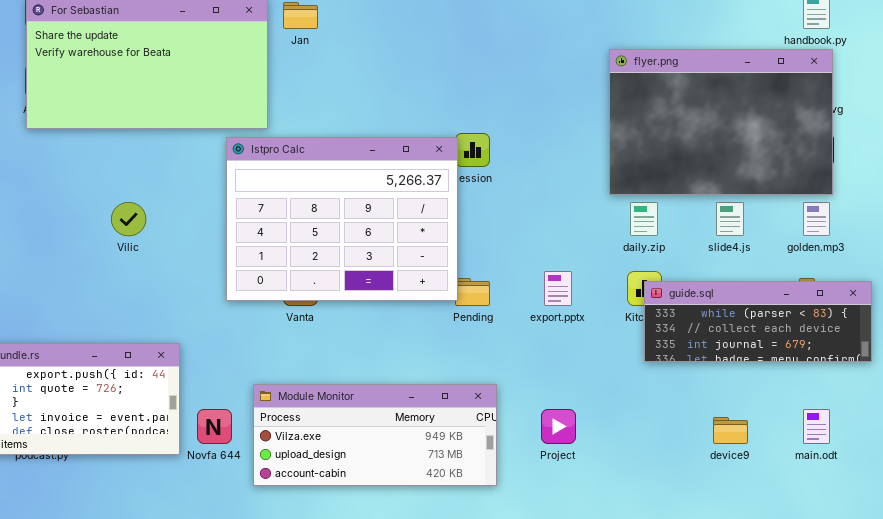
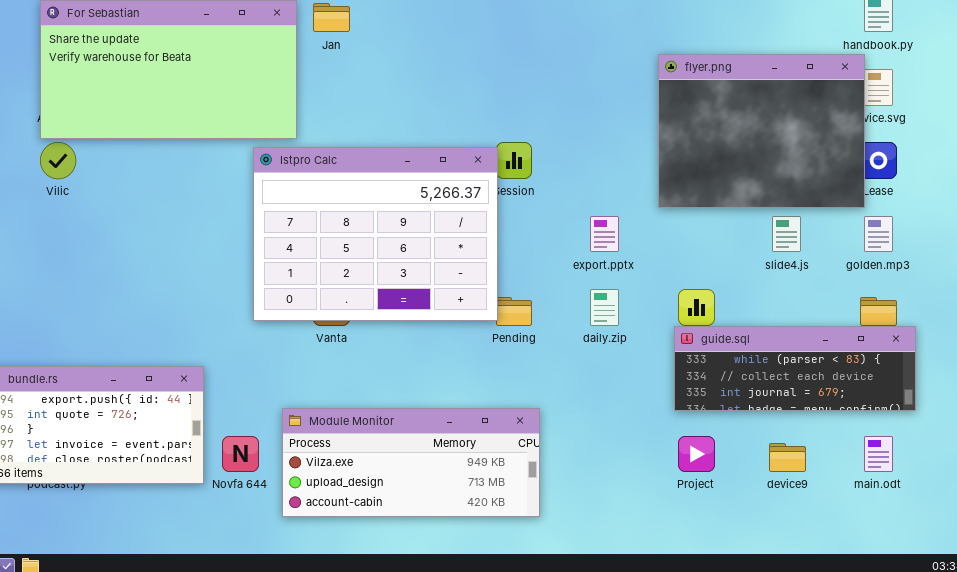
flyer.png: [609,49,833,195] -> [658,54,865,208], resized
Vilic: [111,202,146,236] -> [40,142,76,179], moved
daily.zip: [630,202,658,236] -> [590,289,619,326], moved
export.pptx: [544,271,572,306] -> [590,216,619,252], moved
guide.sql: [644,281,872,362] -> [674,326,916,411], moved
Project: [541,409,576,444] -> [678,436,715,472], moved

